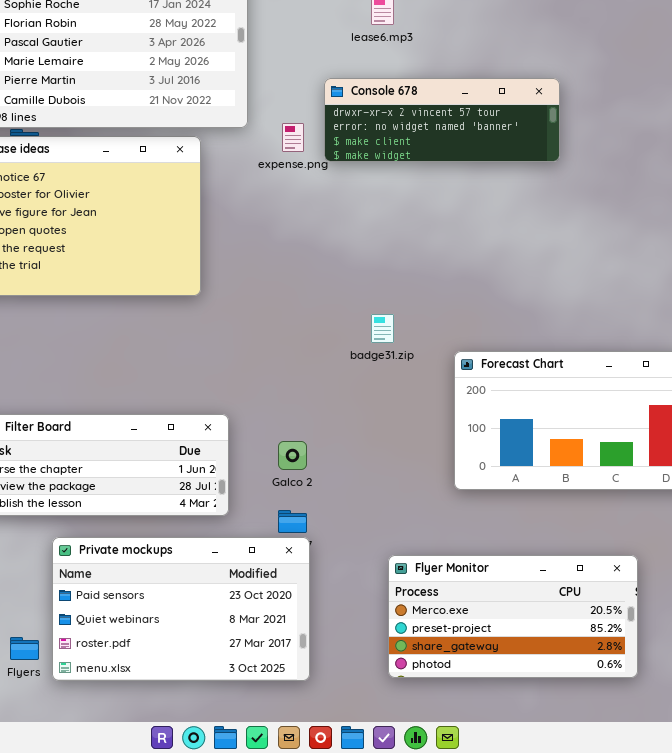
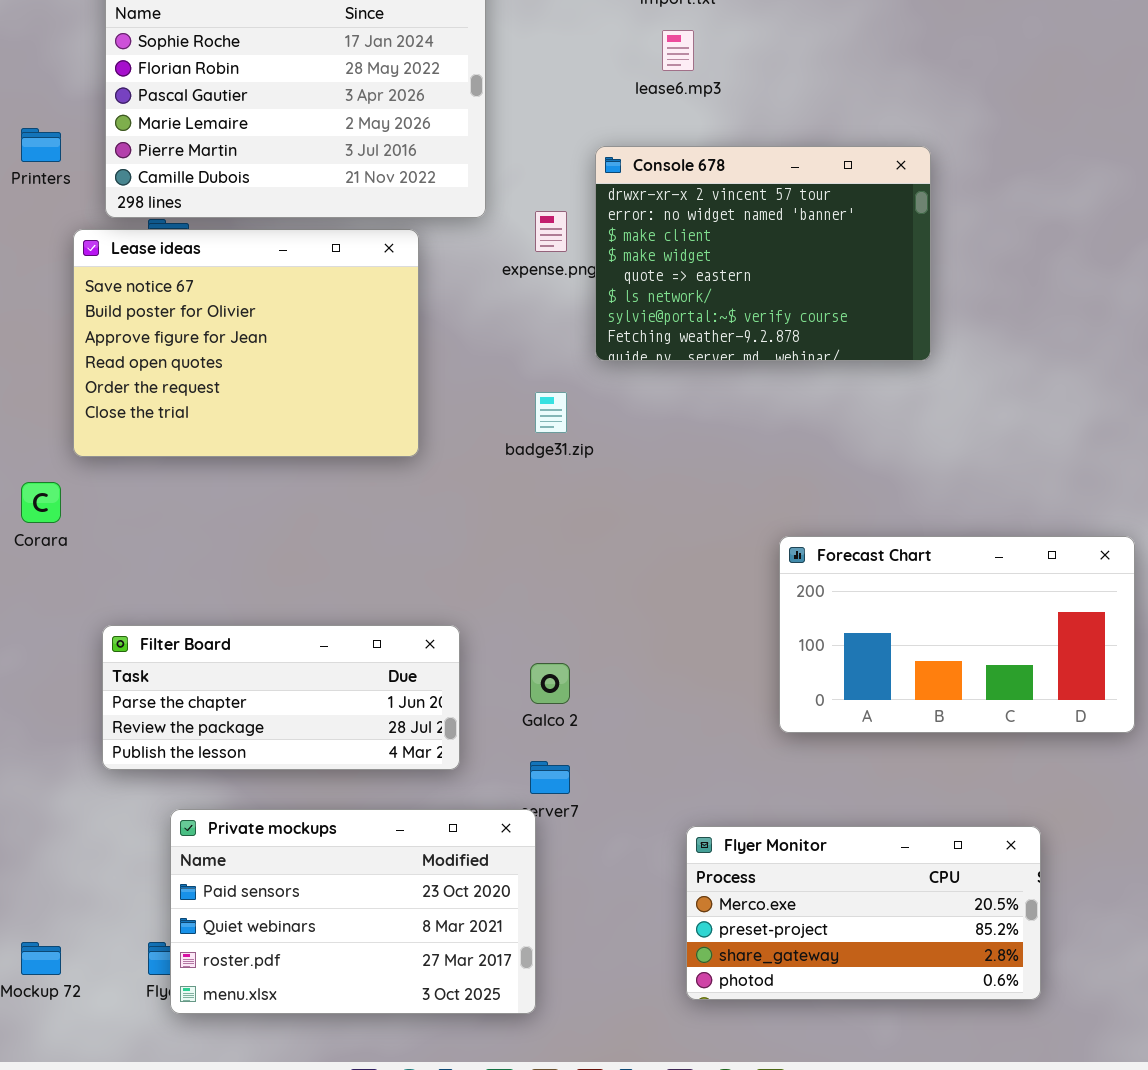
Console 678: [324,78,560,162] -> [595,146,931,361], resized
badge31.zip: [371,314,394,343] -> [535,392,567,433], moved
Private mockups: [52,537,310,681] -> [170,809,536,1014], moved

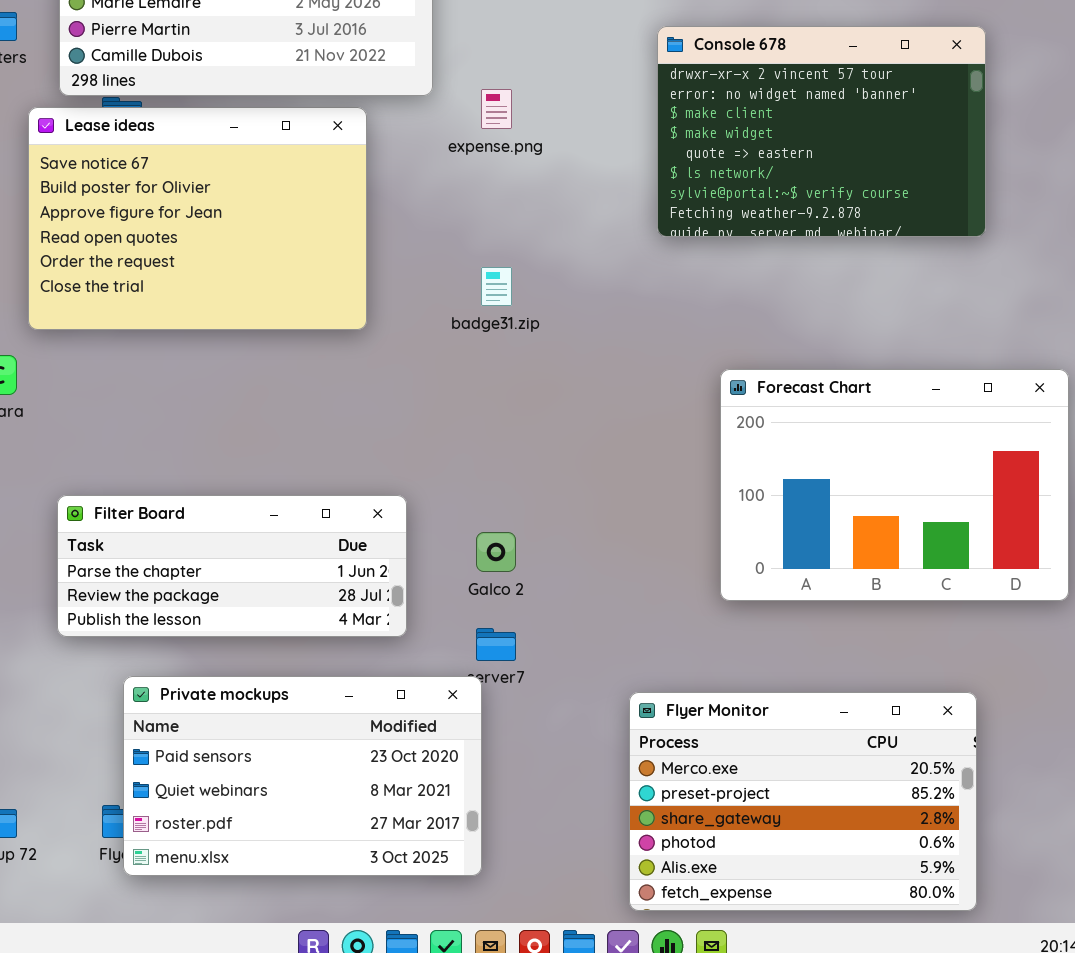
Console 678: [595,146,931,361] -> [657,26,986,237], moved
Forecast Chart: [779,536,1135,733] -> [720,369,1069,601], resized
Flyer Monitor: [686,826,1041,1000] -> [629,692,977,911], resized

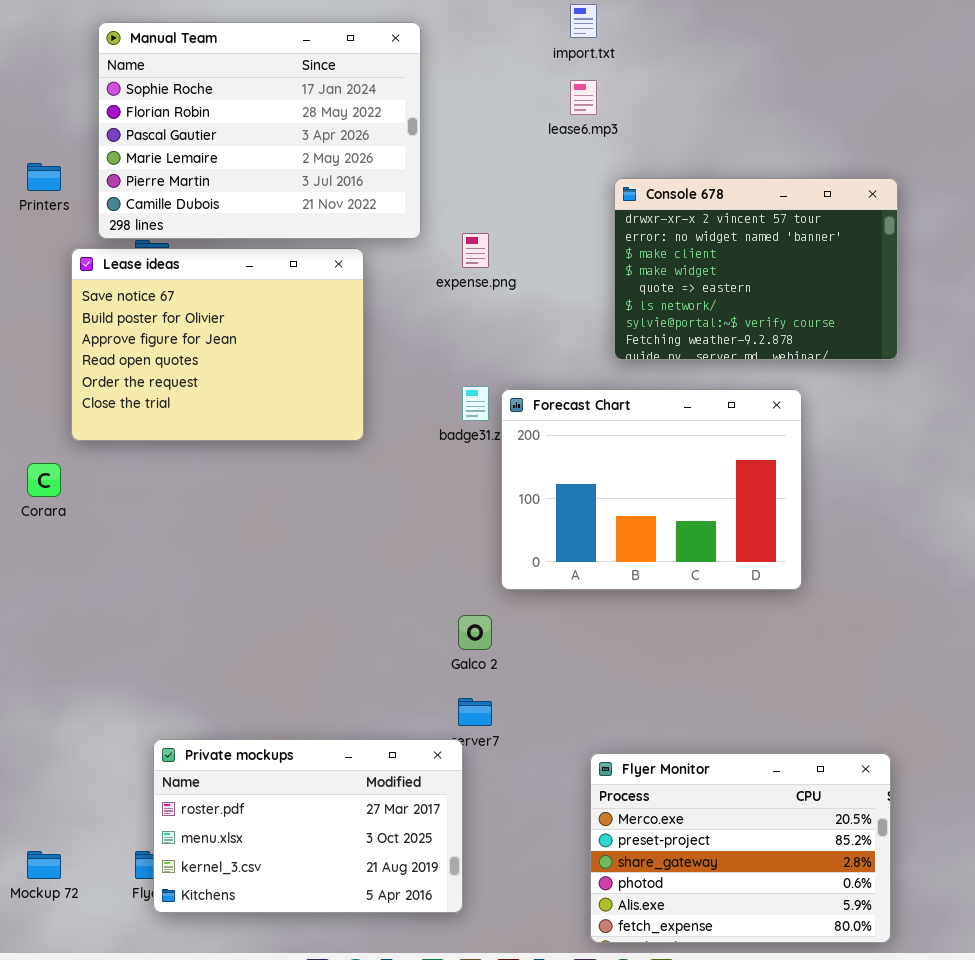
Forecast Chart: [720,369,1069,601] -> [501,389,802,590], moved
Filter Board: [57,495,407,637] -> none, closed
Private mockups: [123,676,482,876] -> [153,739,463,913], scrolled down 2 rows

